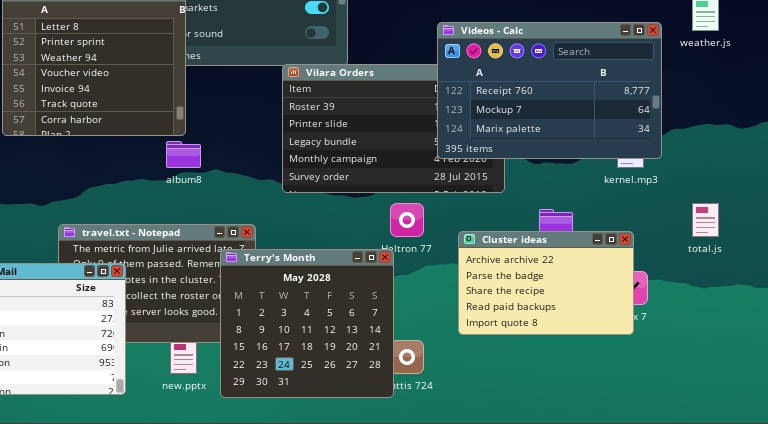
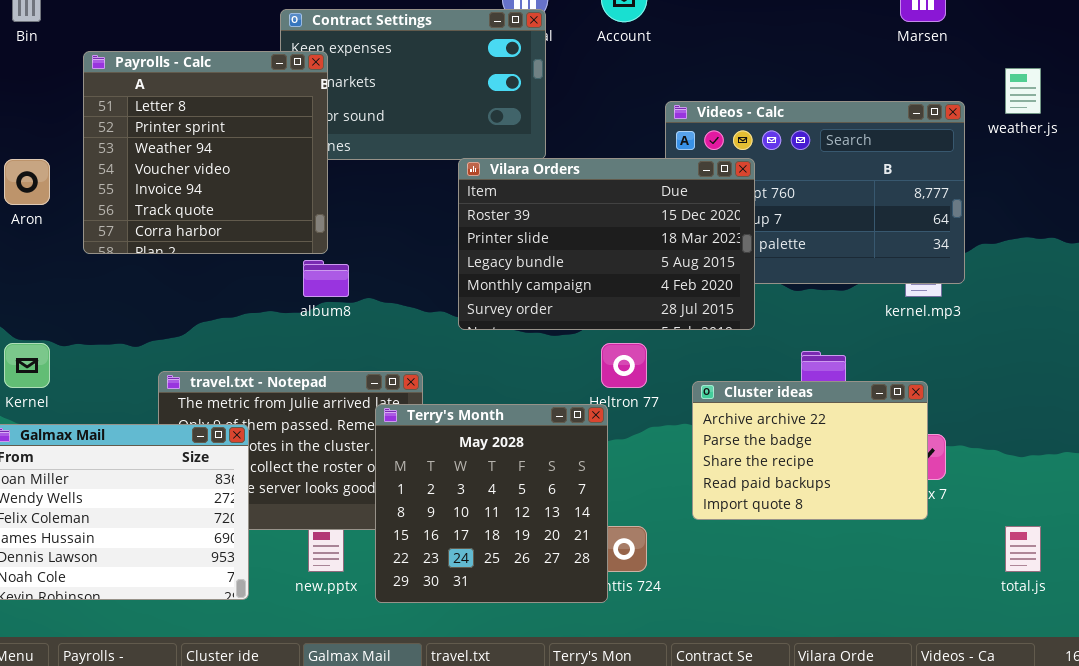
Vilara Orders: [282,64,505,193] -> [458,158,755,330], raised
total.js: [692,203,719,237] -> [1005,526,1041,572], moved

